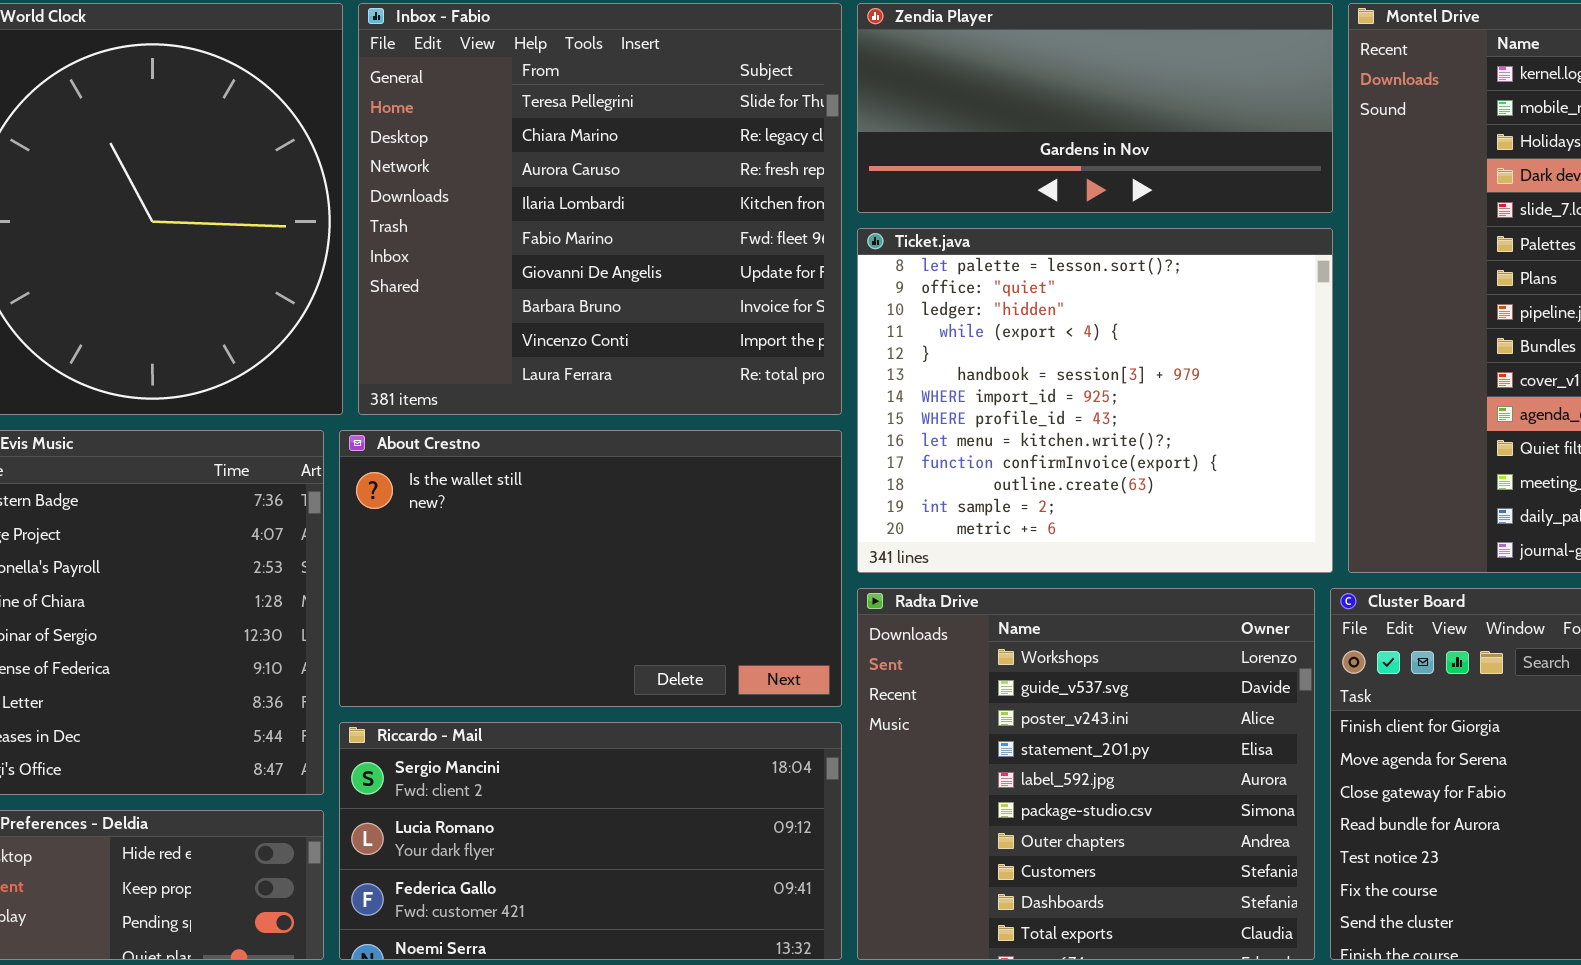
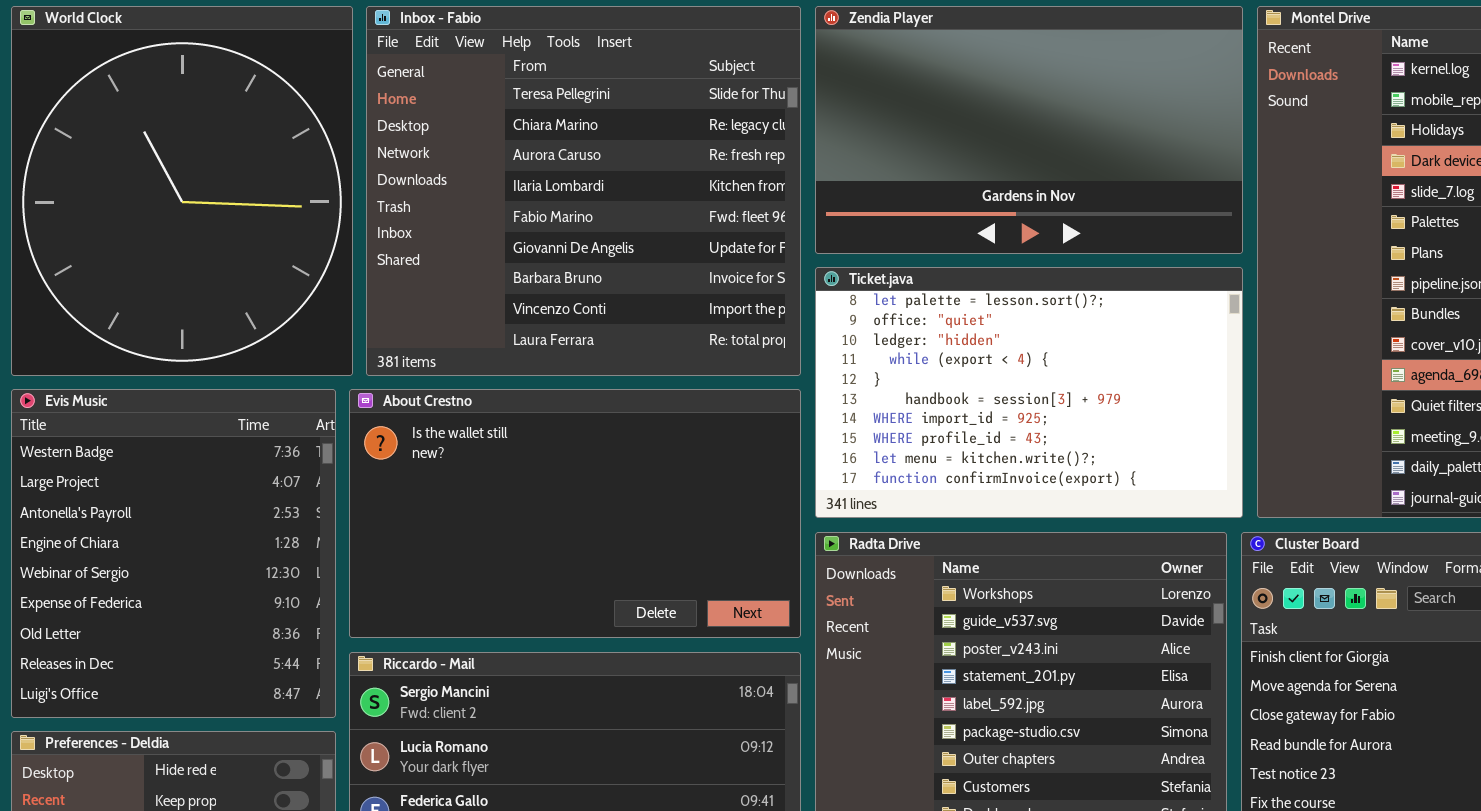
Zendia Player: [857,3,1333,213] -> [815,6,1243,254], resized
Ticket.java: [857,228,1333,573] -> [815,267,1243,518], resized

